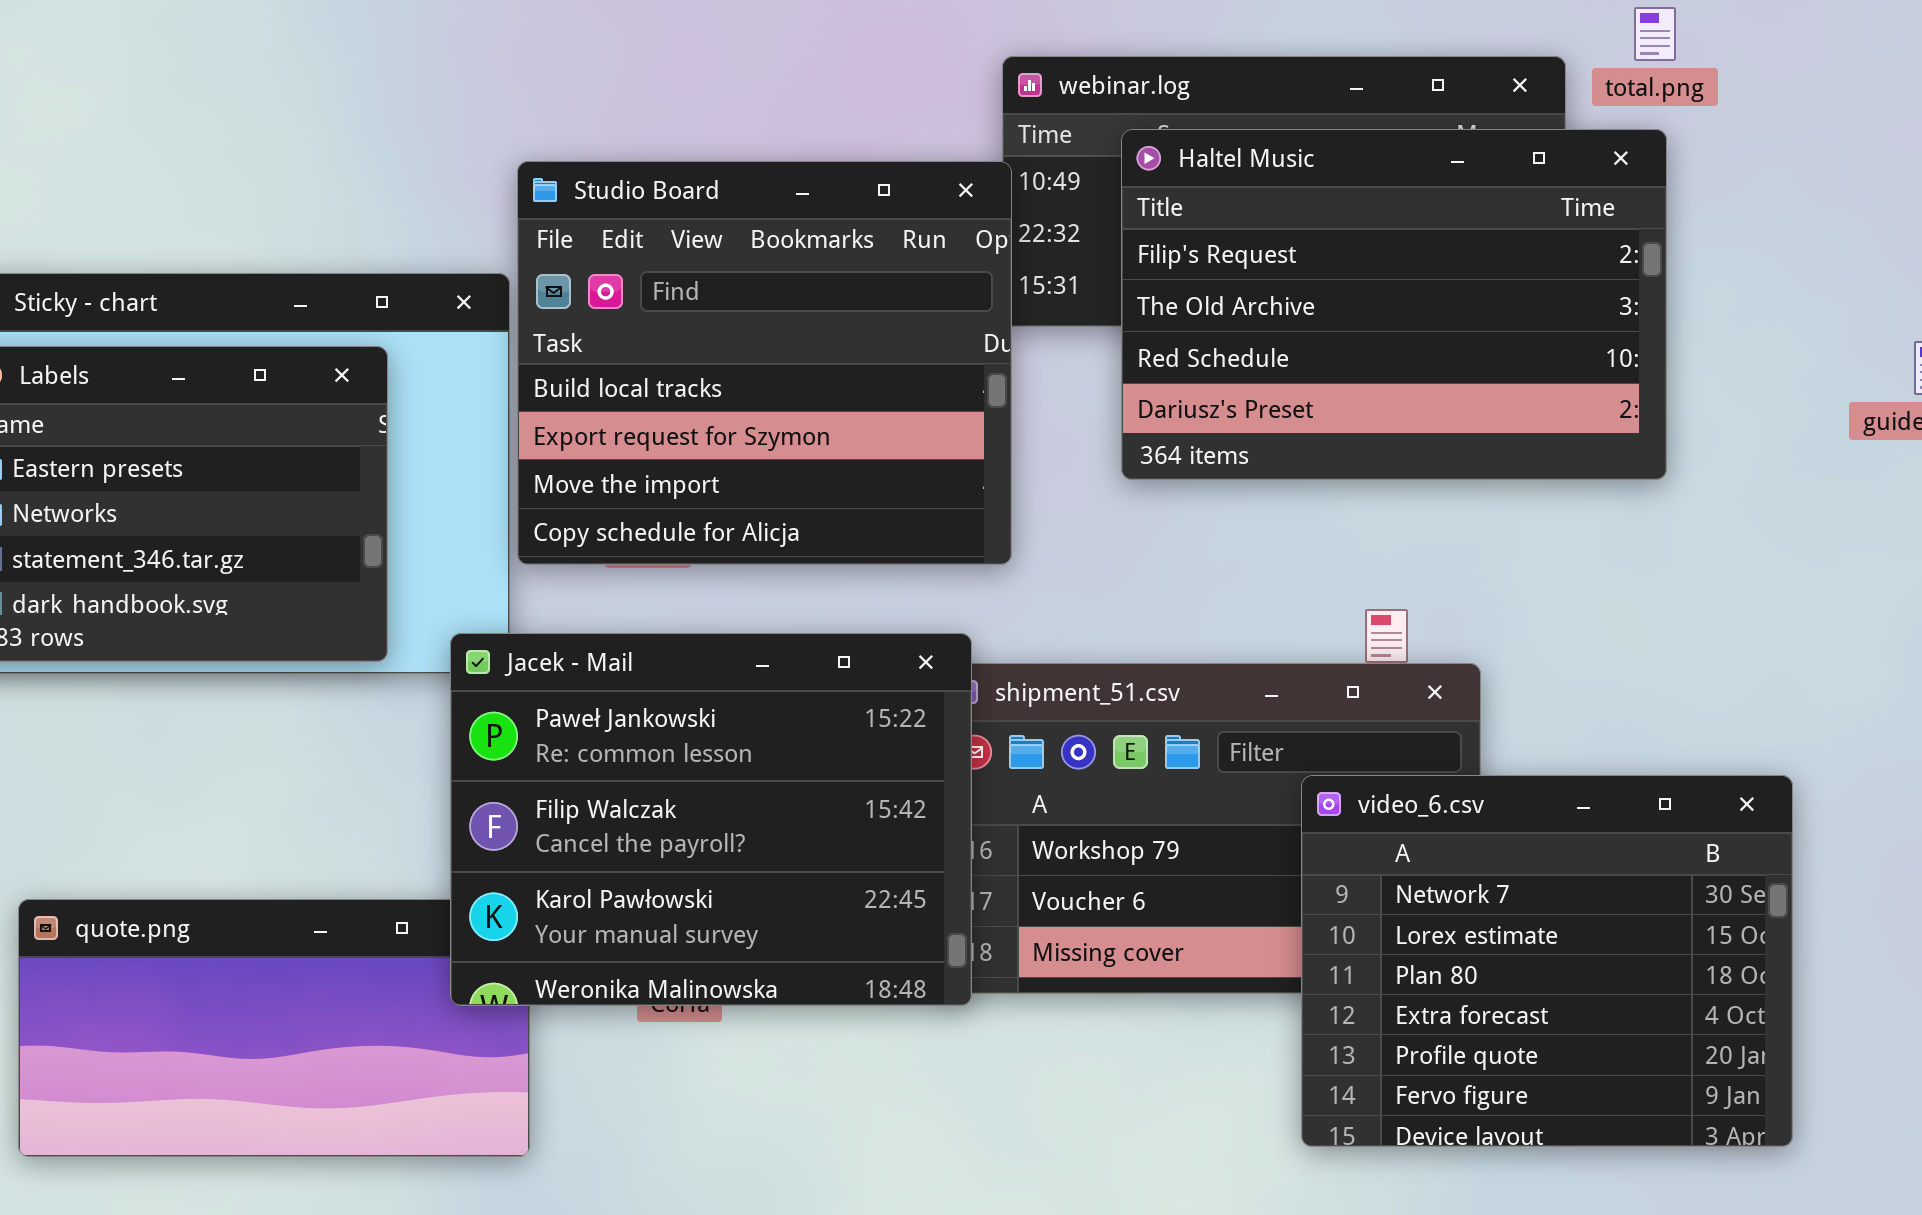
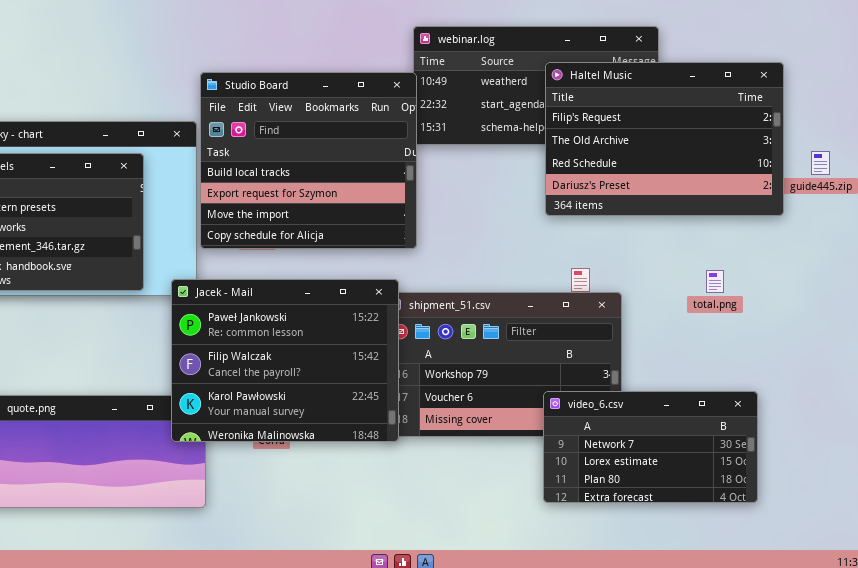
total.png: [1634,7,1676,61] -> [706,270,724,293], moved
Haltel Music: [1121,129,1667,480] -> [545,62,784,216], moved
video_6.csv: [1301,775,1793,1147] -> [543,391,758,503], resized

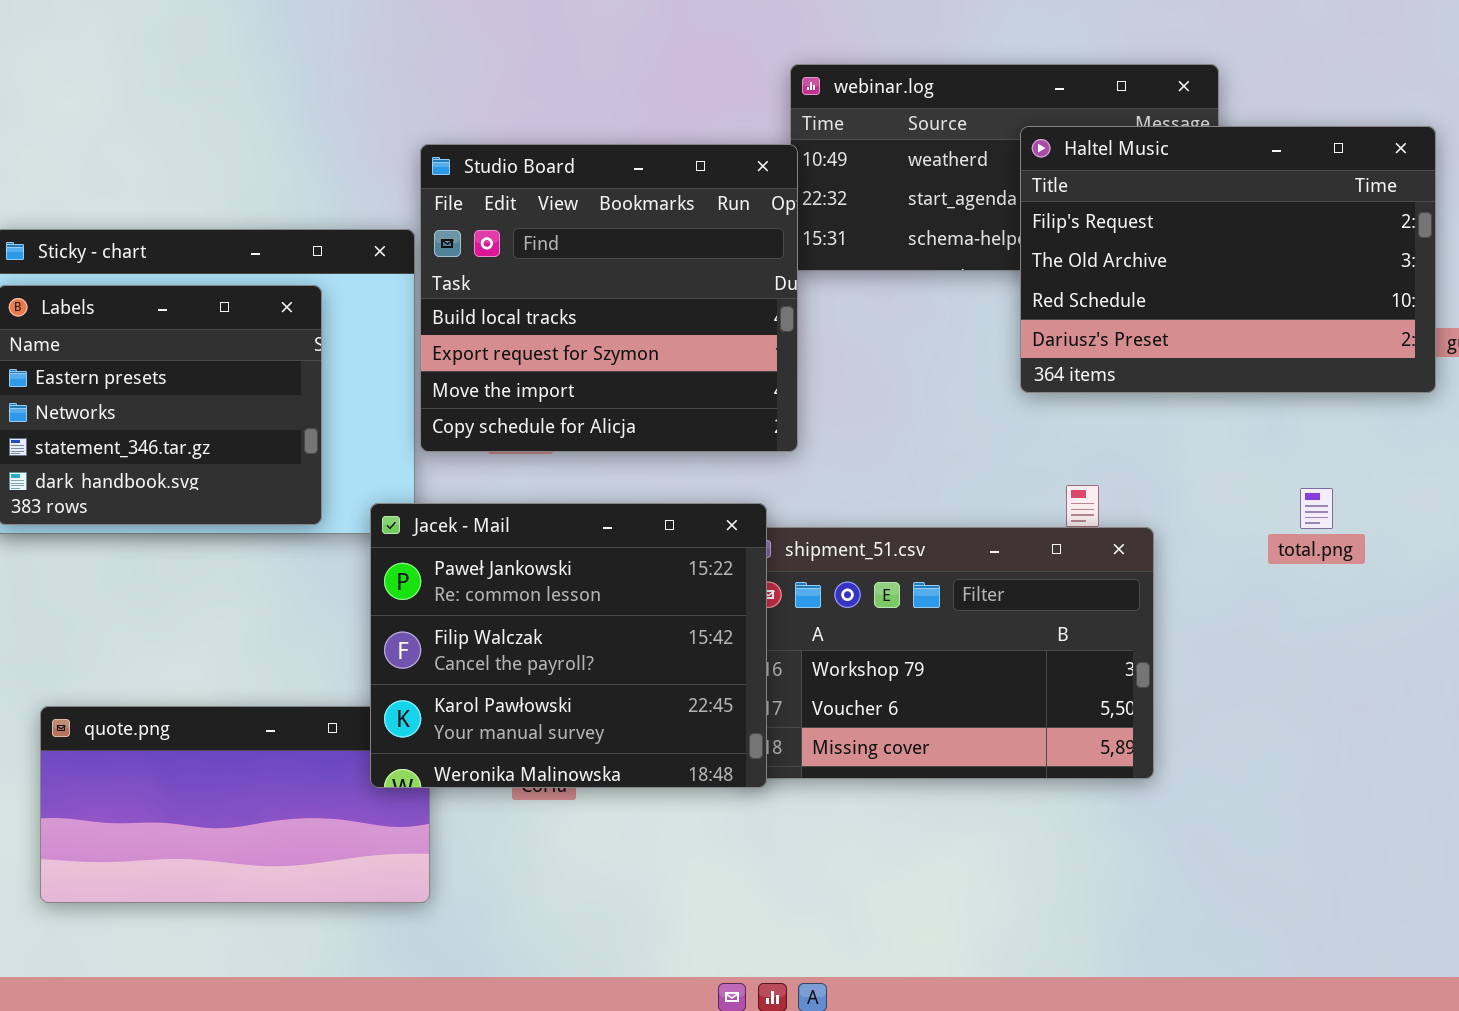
video_6.csv: [543,391,758,503] -> none, closed

